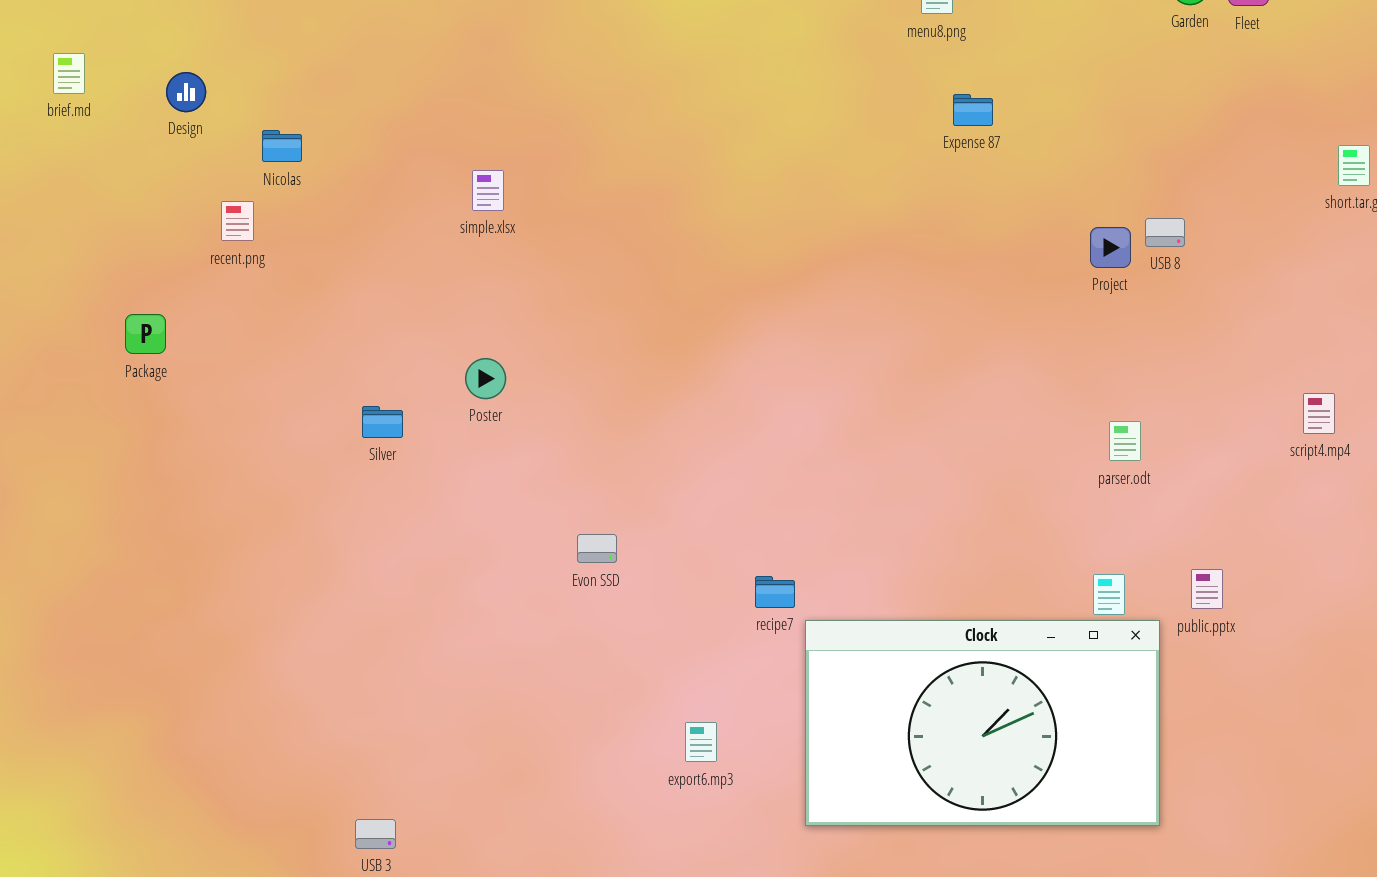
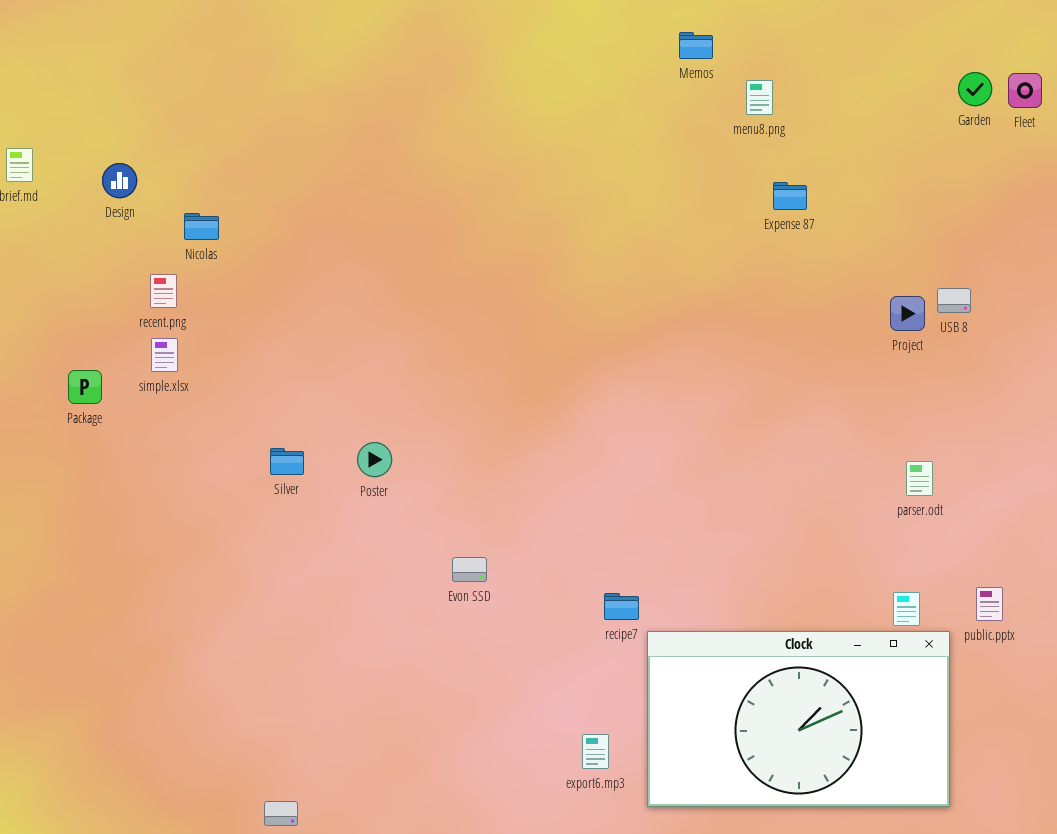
simple.xlsx: [472,170,504,211] -> [151,338,178,372], moved
Poster: [465,358,506,399] -> [357,442,392,477], moved
export6.mp3: [685,722,717,762] -> [582,734,609,769], moved

